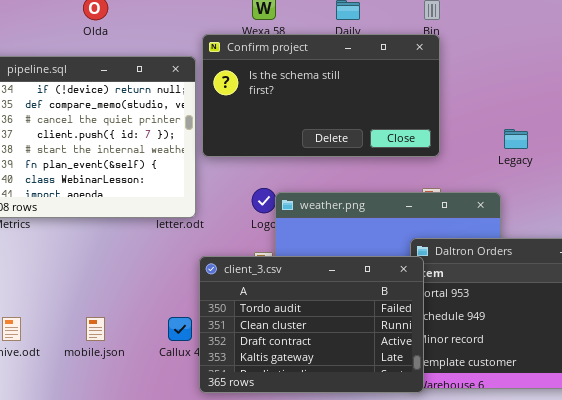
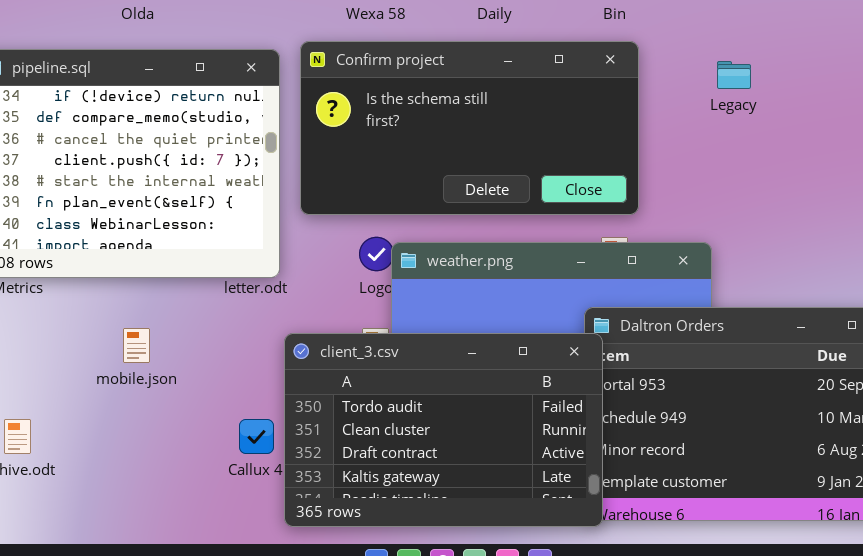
Confirm project: [202,34,440,157] -> [300,41,639,215], moved
Legacy: [504,129,528,149] -> [717,61,751,89], moved
mobile.json: [86,317,105,341] -> [123,328,150,363], moved

